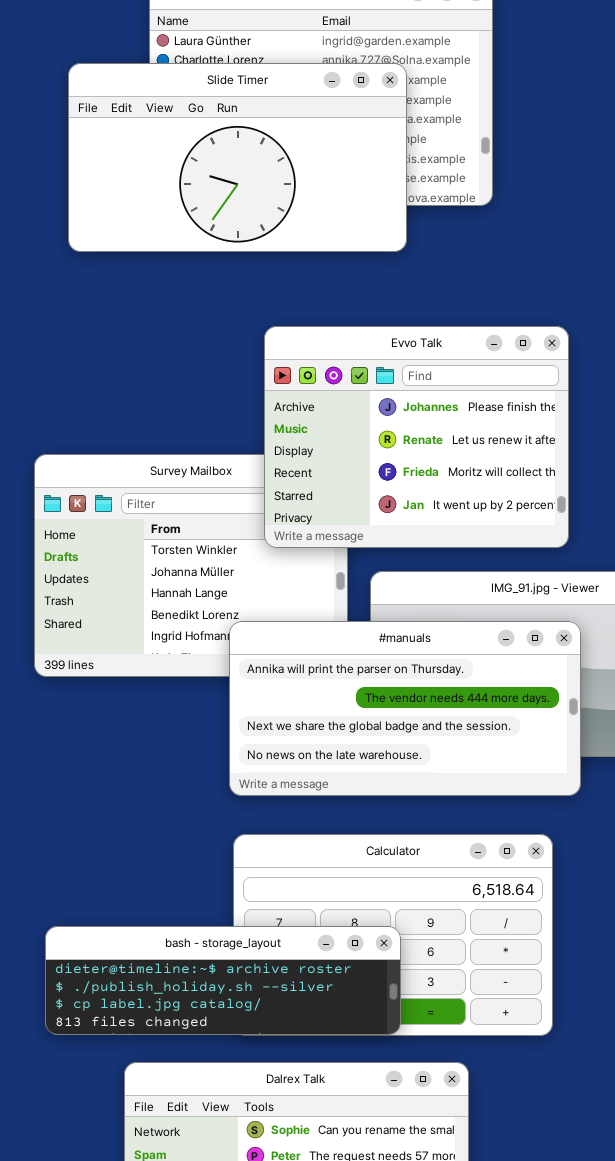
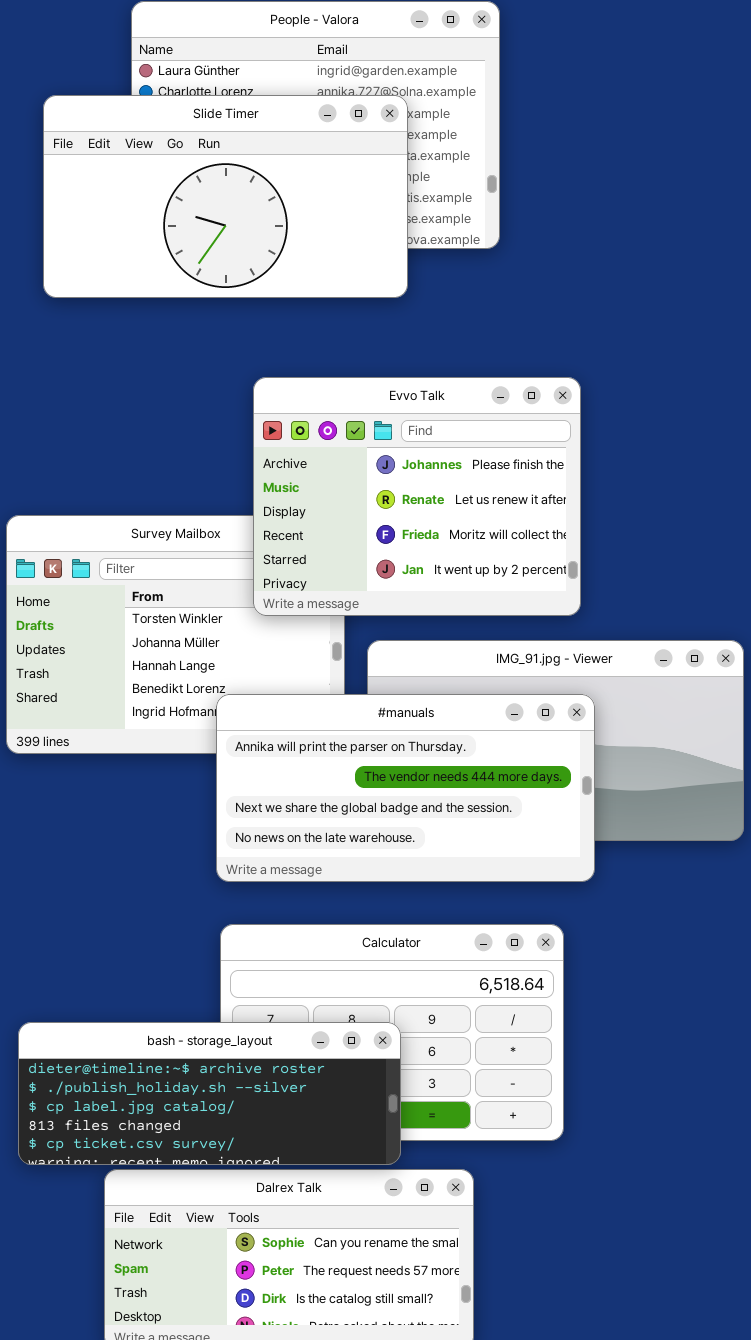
bash - storage_layout: [45,926,401,1035] -> [18,1022,401,1165], resized

